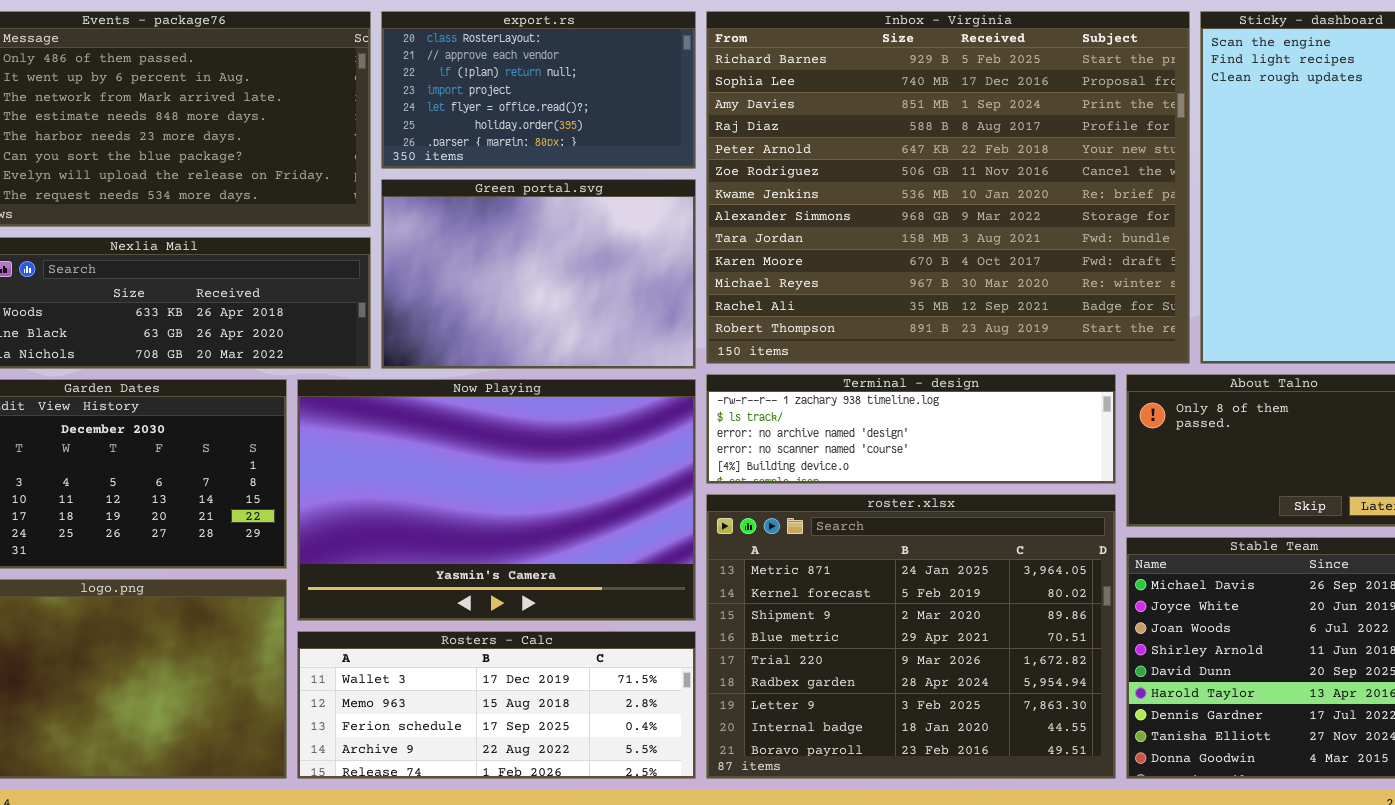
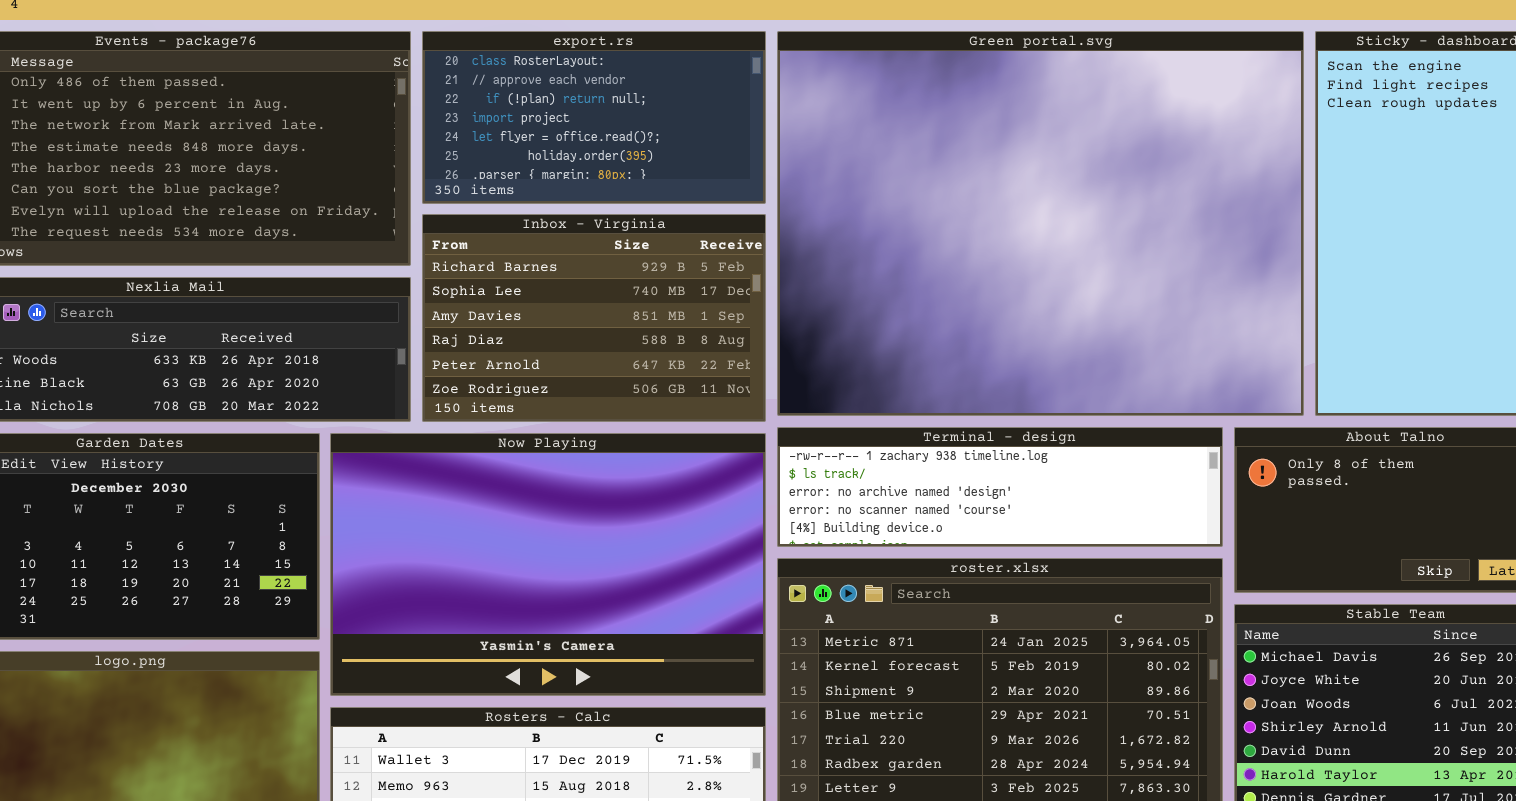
Inbox - Virginia: [706,11,1190,364] -> [422,214,766,422], moved, resized
Green portal.svg: [381,179,696,369] -> [777,31,1304,416], moved, resized

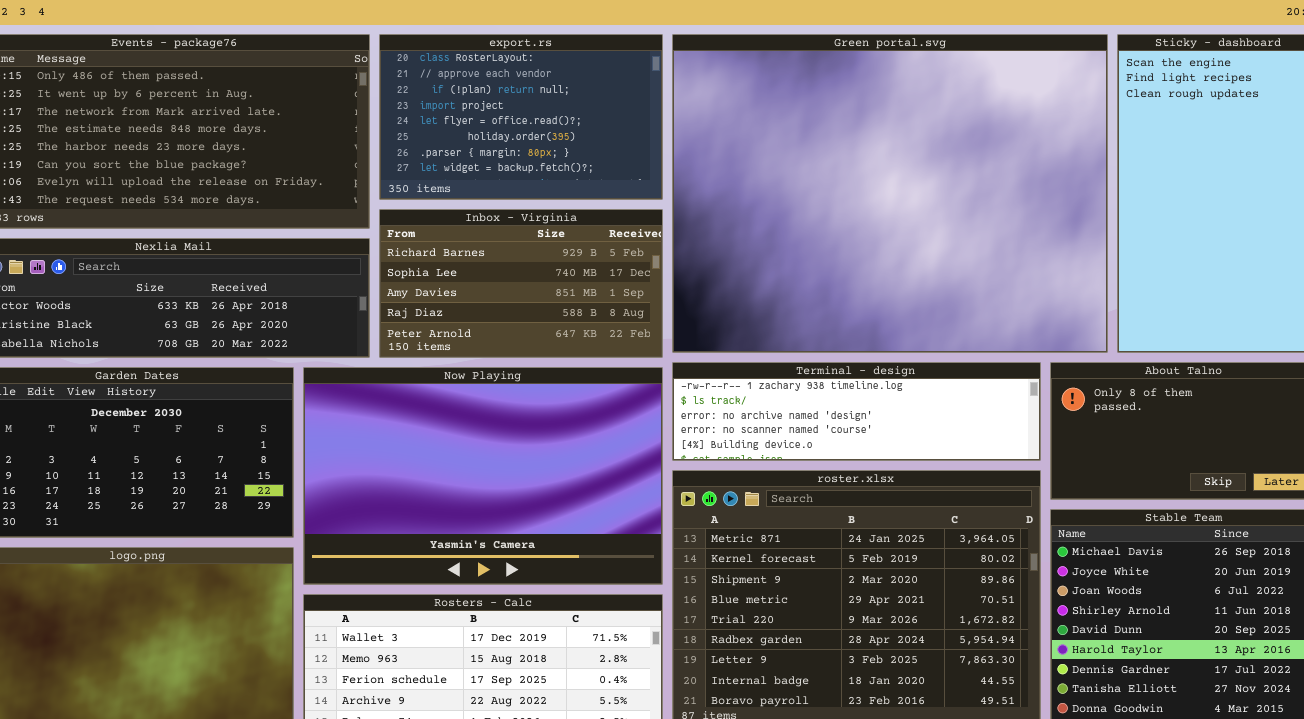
export.rs: [422,31,766,204] -> [379,34,663,200], resized
Inbox - Virginia: [422,214,766,422] -> [379,209,663,358], resized

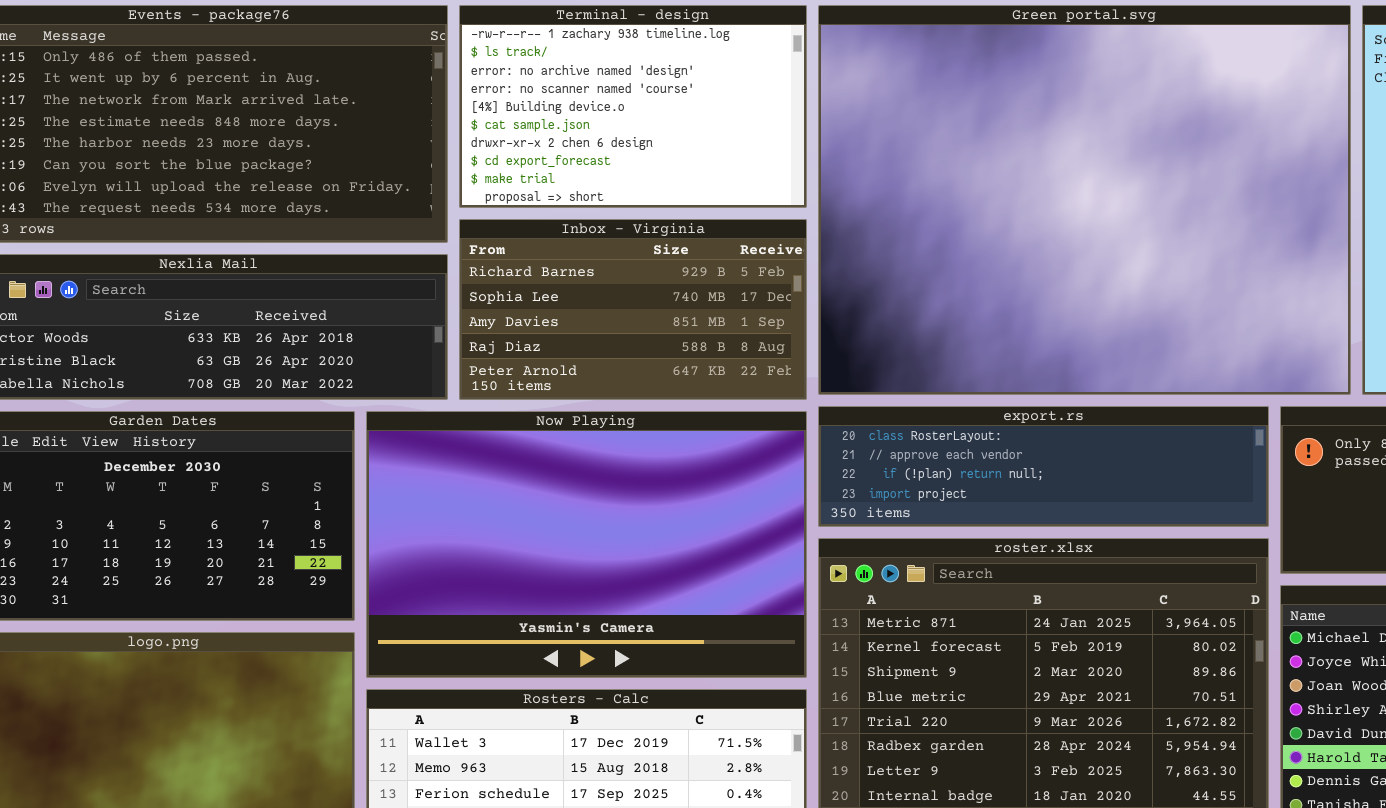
export.rs: [379,34,663,200] -> [818,406,1269,527], moved, resized
Terminal - design: [672,362,1041,461] -> [459,5,807,208], moved, resized

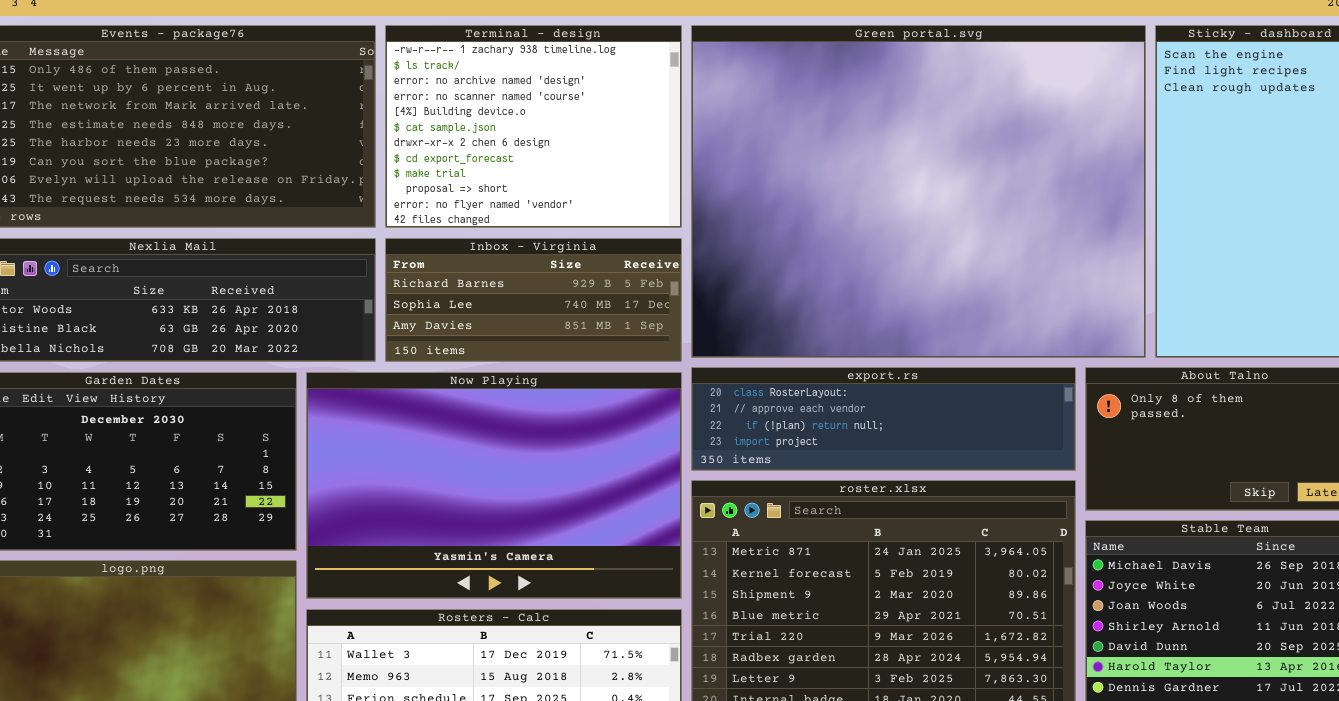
Terminal - design: [459,5,807,208] -> [385,25,682,228], resized
Inbox - Virginia: [459,219,807,400] -> [385,238,682,362], resized

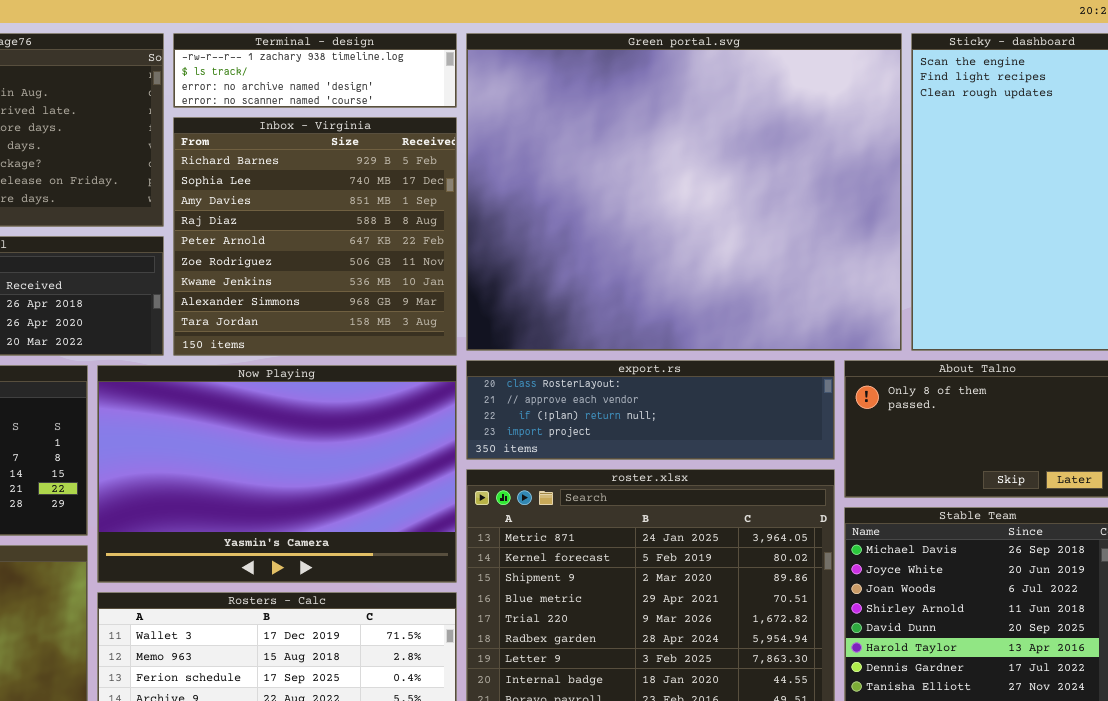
Terminal - design: [385,25,682,228] -> [173,33,457,108], resized
Inbox - Virginia: [385,238,682,362] -> [173,117,457,356], resized

